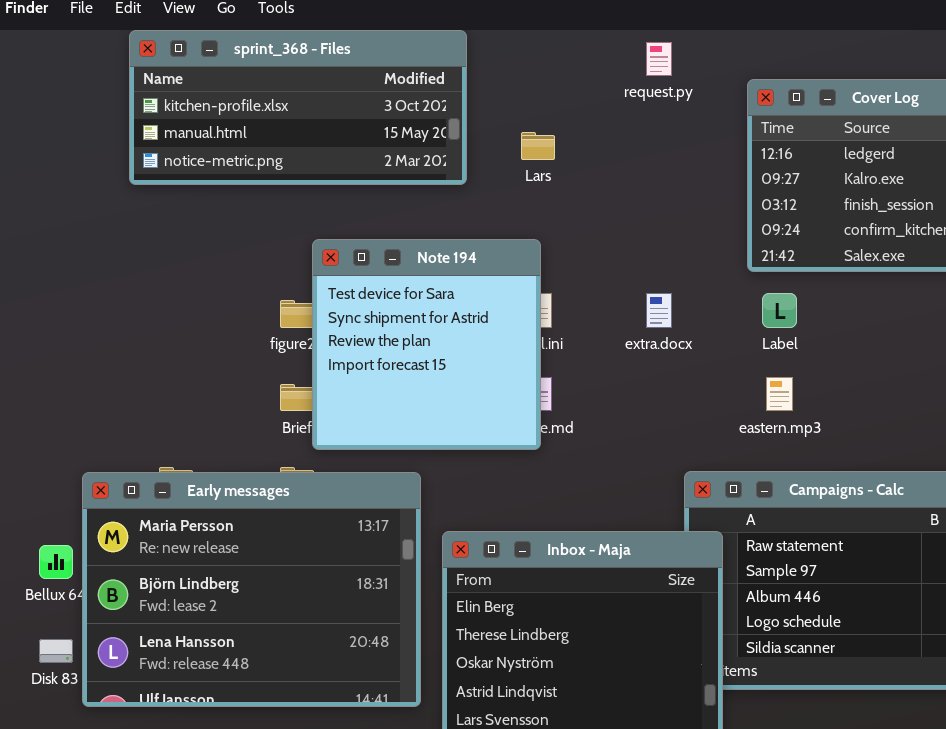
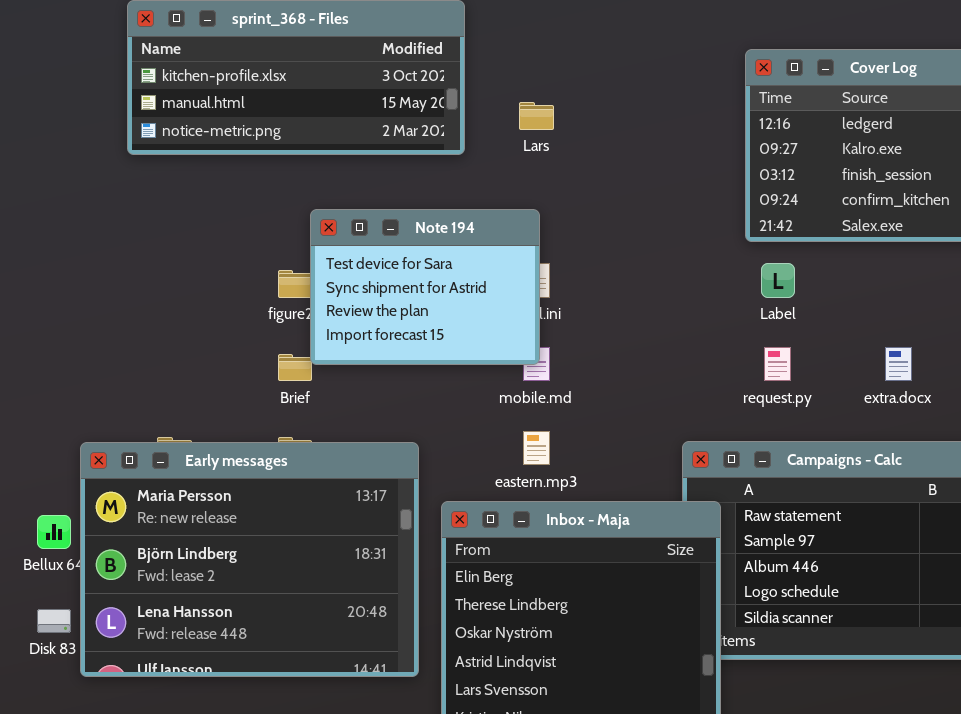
request.py: [646,42,672,76] -> [764,347,791,381], moved
Note 194: [312,239,541,450] -> [310,209,540,365], resized
extra.docx: [646,293,672,328] -> [885,347,912,381], moved
eastern.mp3: [766,377,793,411] -> [523,431,550,465], moved

